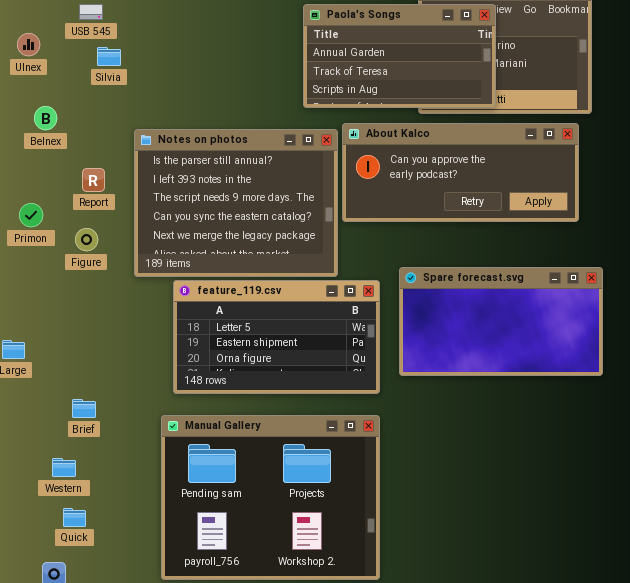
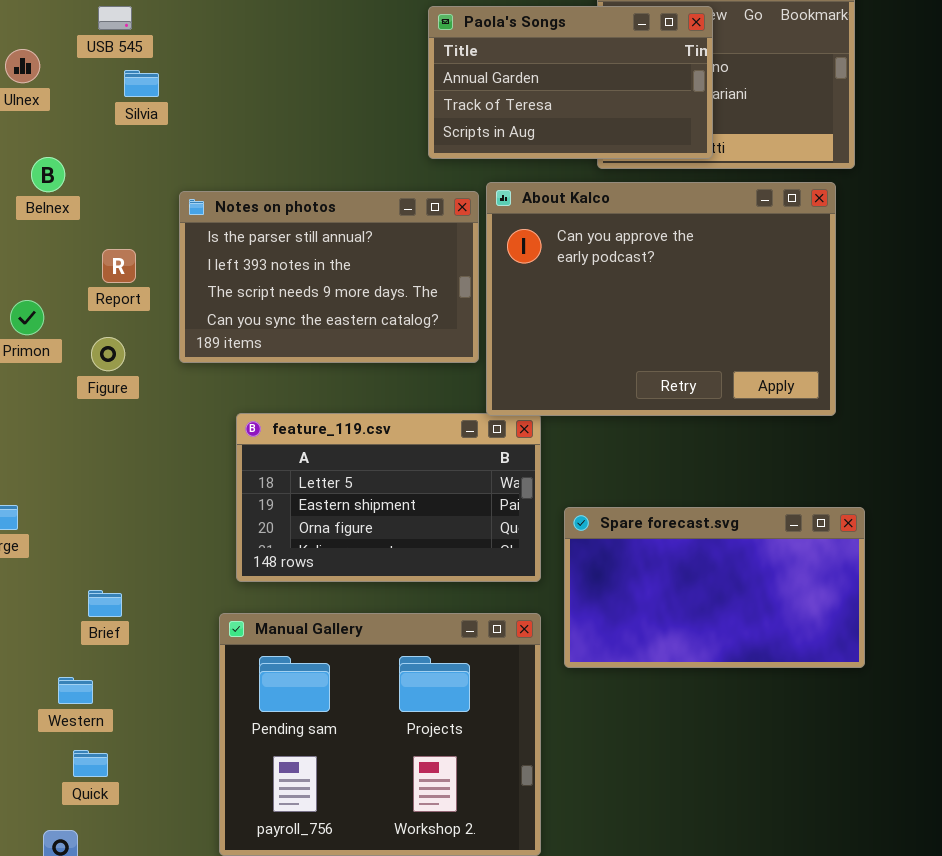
About Kalco: [342,123,579,222] -> [486,182,836,416], resized
Notes on photos: [134,129,338,277] -> [179,191,479,363], resized
Spare forecast.svg: [399,267,603,376] -> [564,507,865,668], moved

